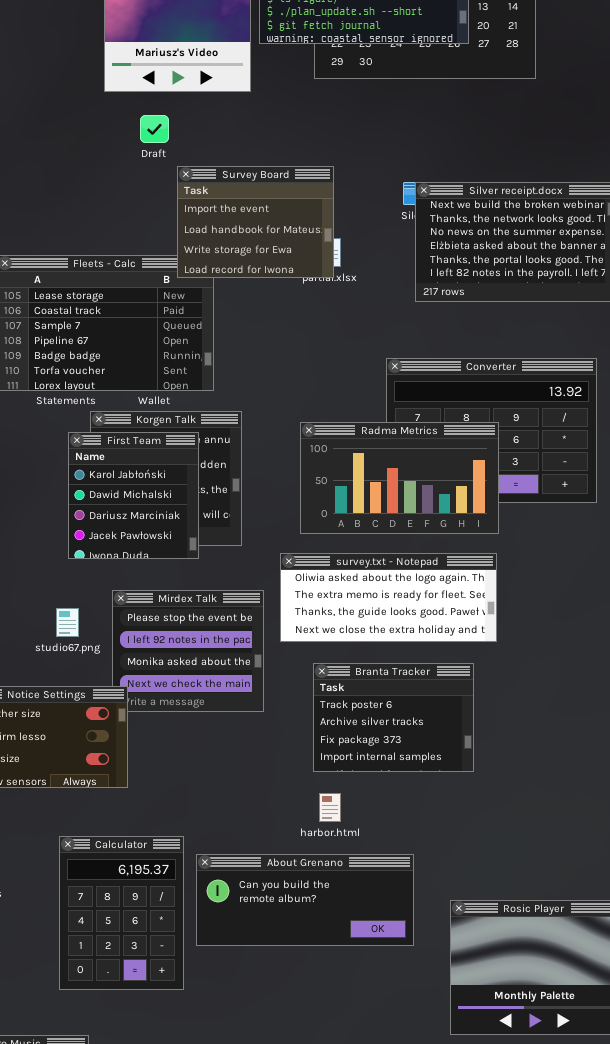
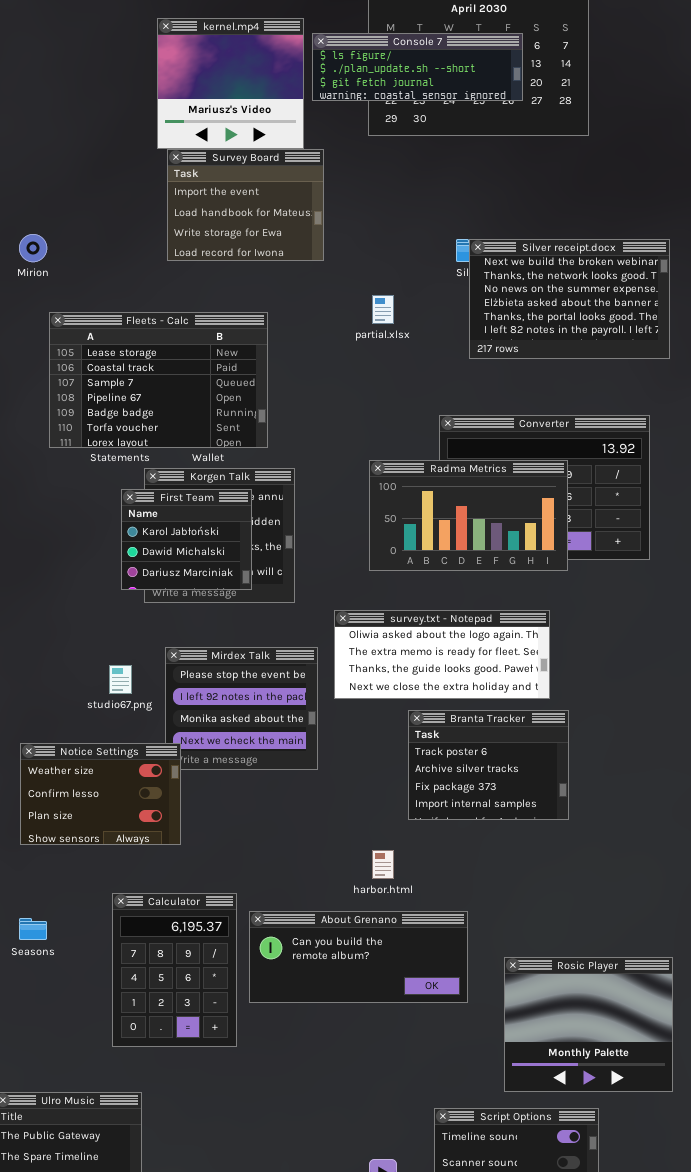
Survey Board: [177,166,334,278] -> [167,149,324,261], moved
Radma Metrics: [300,422,499,534] -> [369,460,568,571], moved
First Team: [68,432,199,559] -> [121,489,252,590], resized
Branta Tracker: [313,663,474,772] -> [408,710,569,820], moved

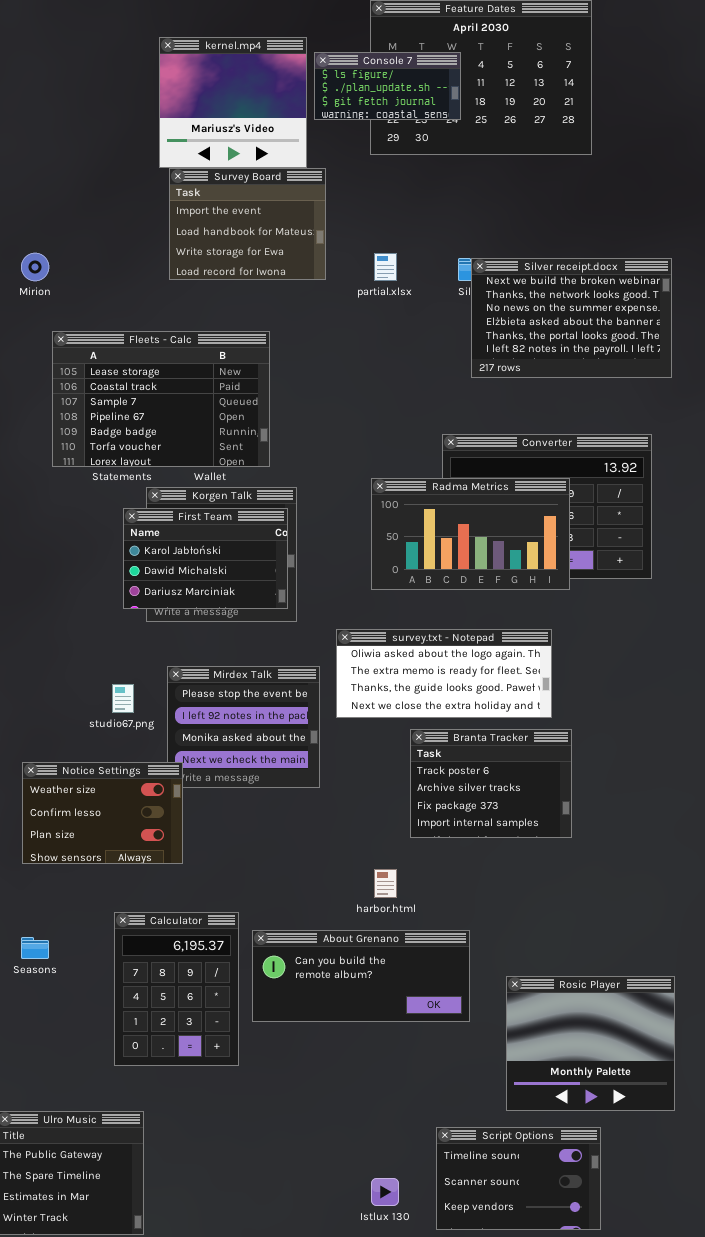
Console 7: [312,33,523,101] -> [314,52,461,120], resized
partial.xlsx: [372,295,394,324] -> [374,253,397,281], moved
First Team: [121,489,252,590] -> [123,508,288,609], resized

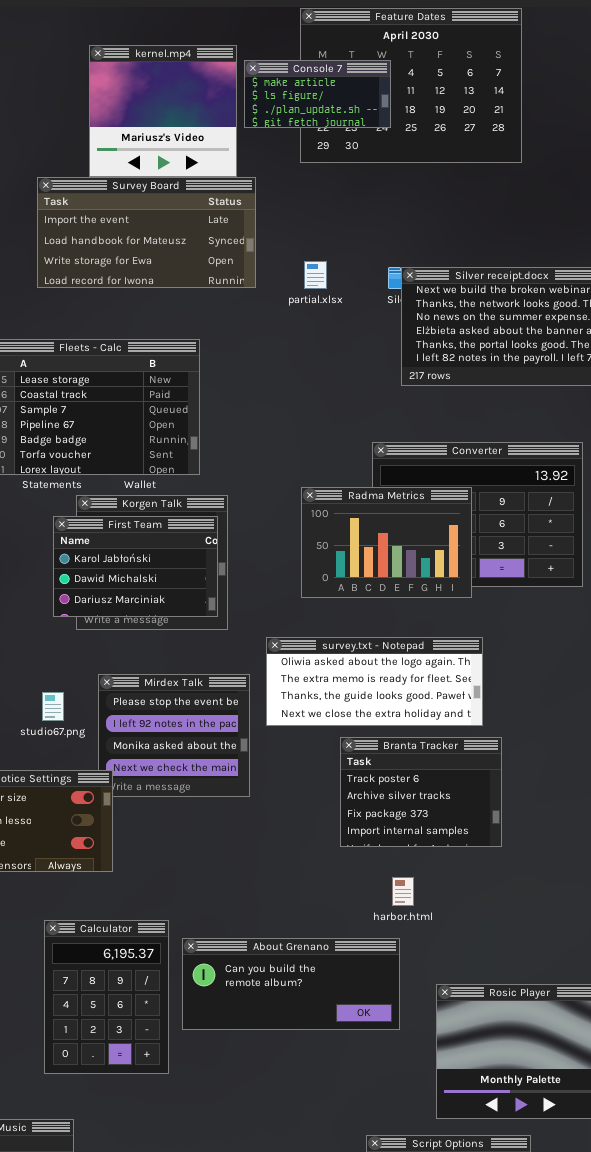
Console 7: [314,52,461,120] -> [244,60,391,128], scrolled up 1 row
Survey Board: [169,168,326,280] -> [37,177,256,288], resized
Radma Metrics: [371,478,570,590] -> [301,487,472,598], resized
harbor.html: [374,869,397,898] -> [392,877,414,906], moved

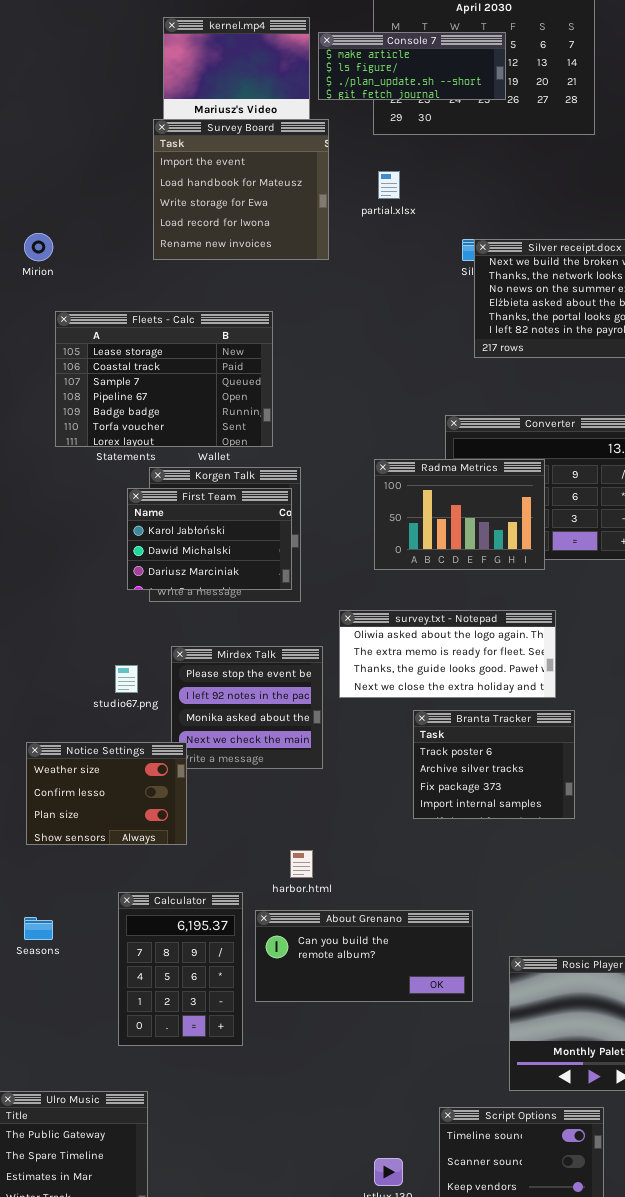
Console 7: [244,60,391,128] -> [318,32,506,100], resized
Survey Board: [37,177,256,288] -> [153,119,329,260], resized
partial.xlsx: [304,261,327,289] -> [378,171,400,199], moved
harbor.html: [392,877,414,906] -> [290,850,313,878], moved

